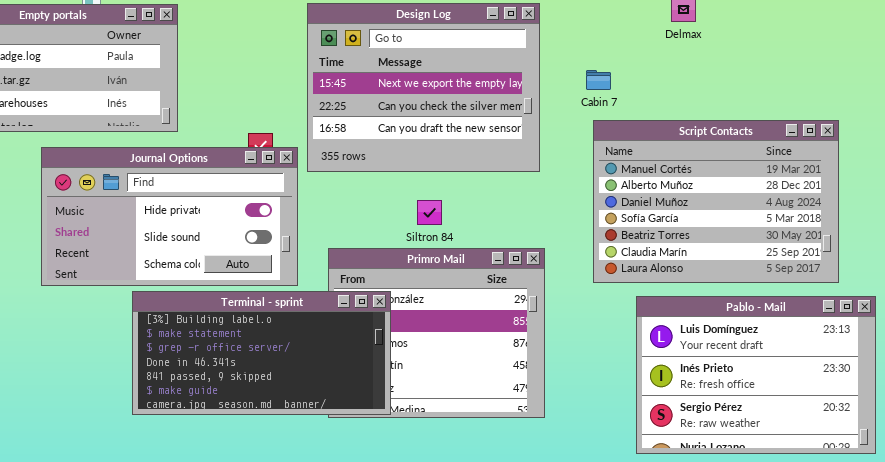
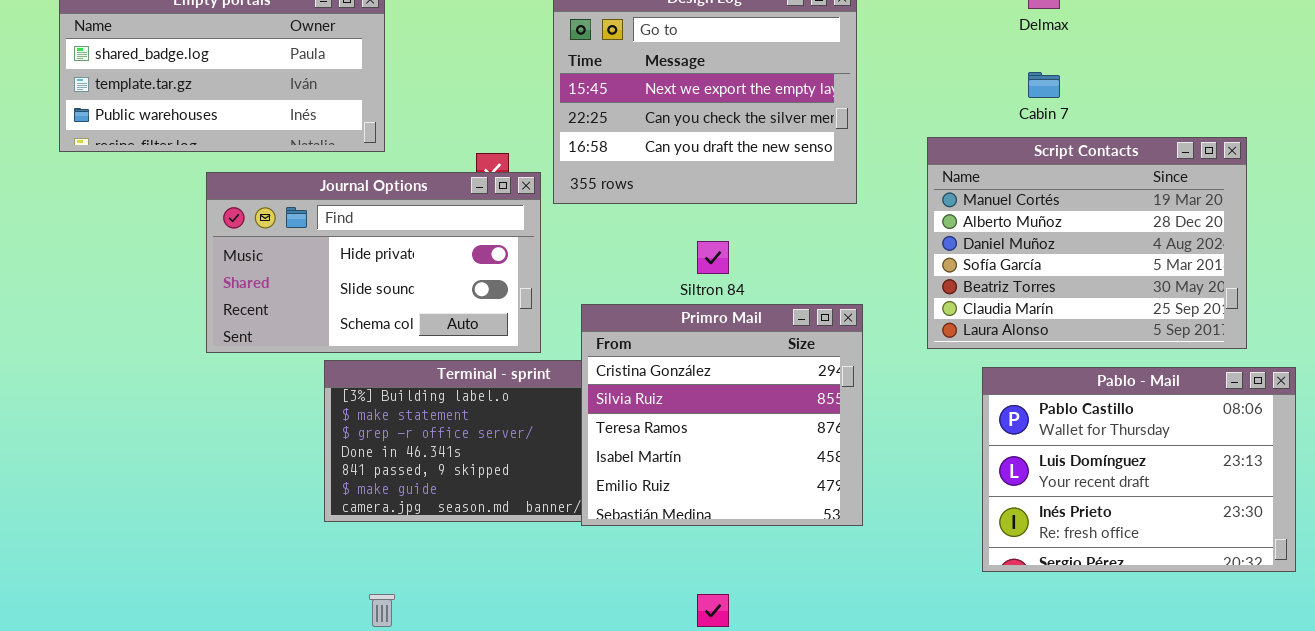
Cabin 7: [586,70,611,90] -> [1028,72,1060,98], moved
Primro Mail: [328,248,545,418] -> [581,304,863,526], raised
Pablo - Mail: [636,296,876,454] -> [982,367,1296,572], scrolled up 1 row

